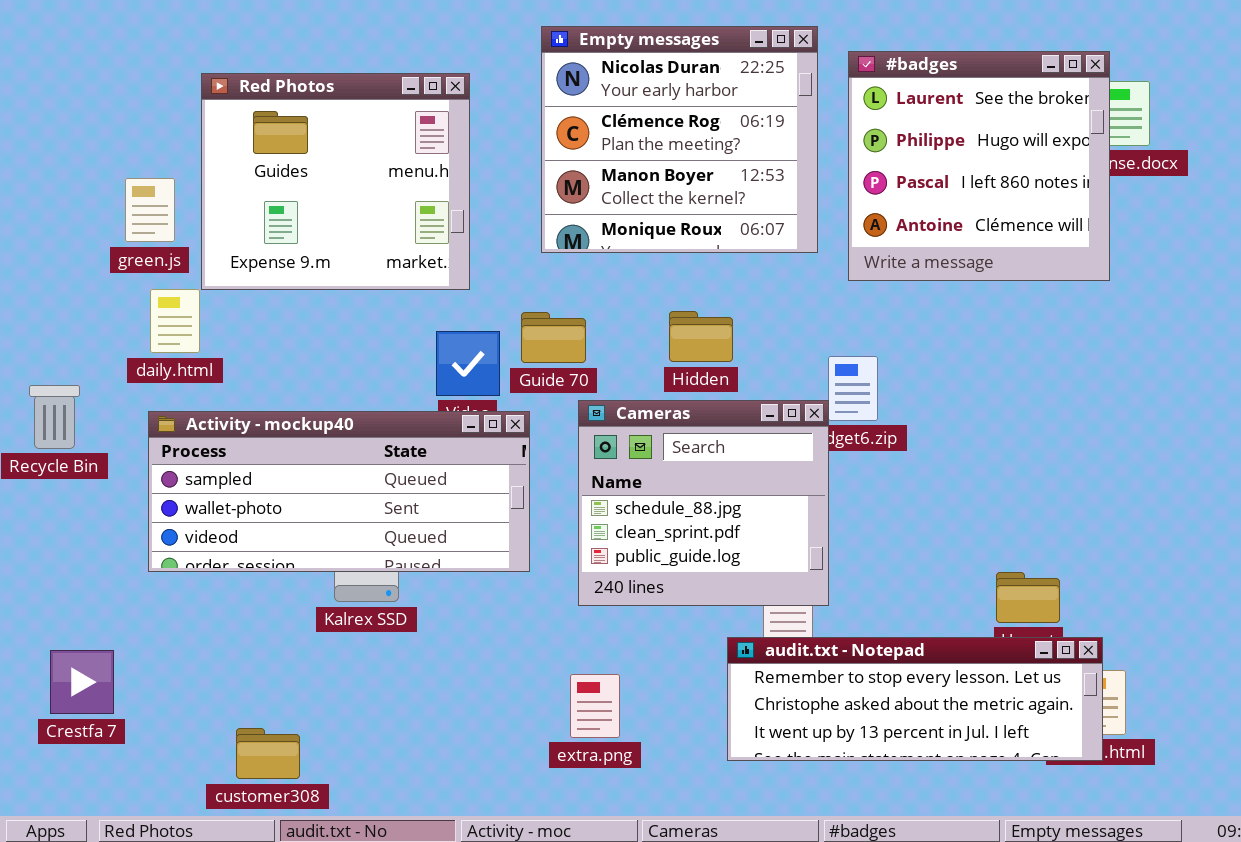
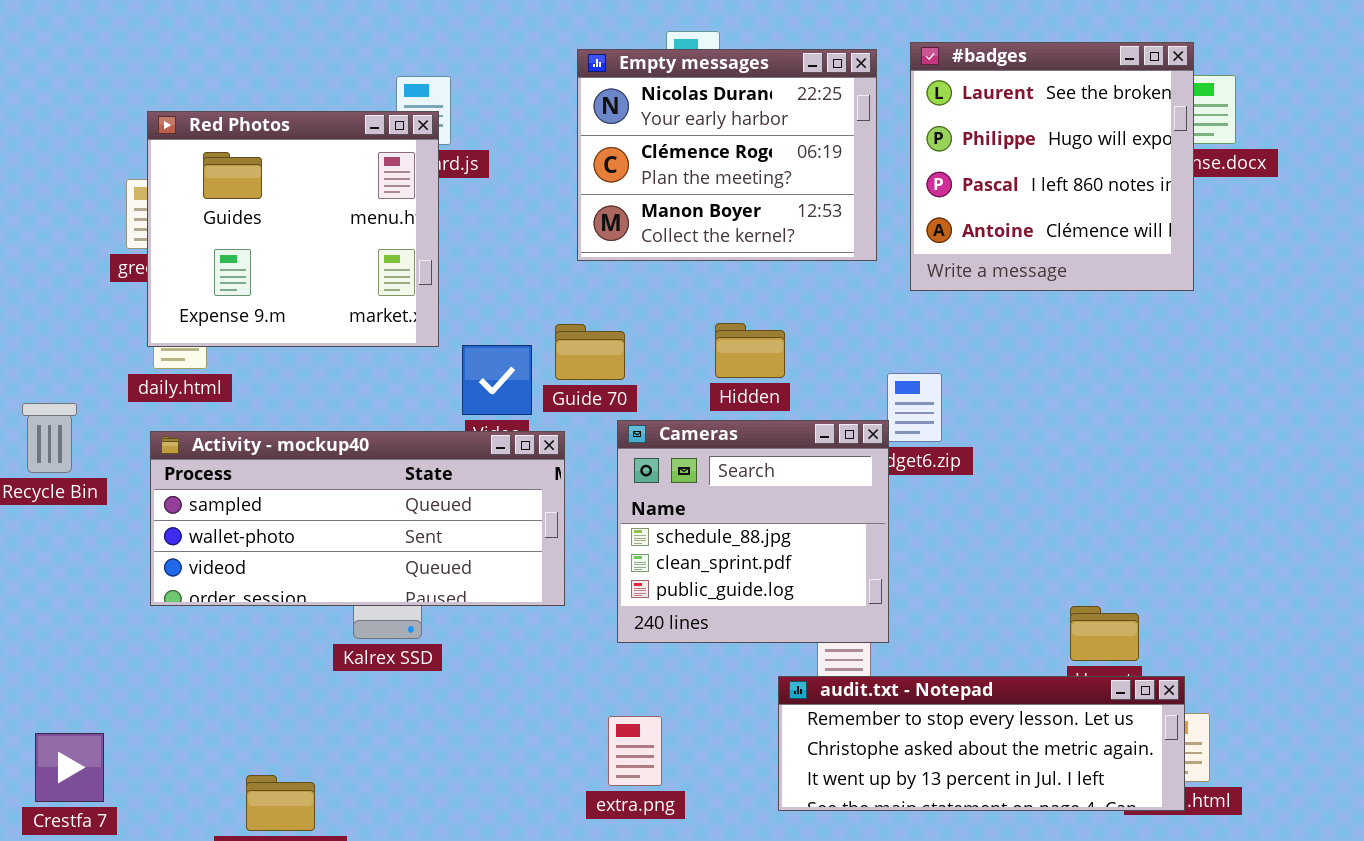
Empty messages: [541,26,818,253] -> [577,49,877,261], resized
Red Photos: [201,73,470,290] -> [147,111,439,347], moved
Crestfa 7: [50,650,114,714] -> [35,733,104,802], moved

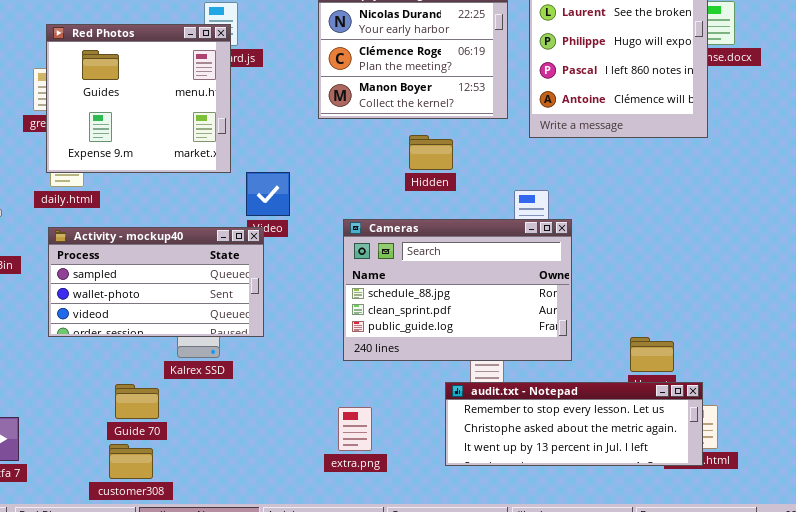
Hidden: [715,323,785,378] -> [409,135,453,170], moved
Guide 70: [555,324,625,380] -> [115,384,159,419], moved
Cameras: [617,420,889,643] -> [343,219,572,361], resized
Activity - mockup40: [150,431,565,606] -> [48,227,264,337], resized

